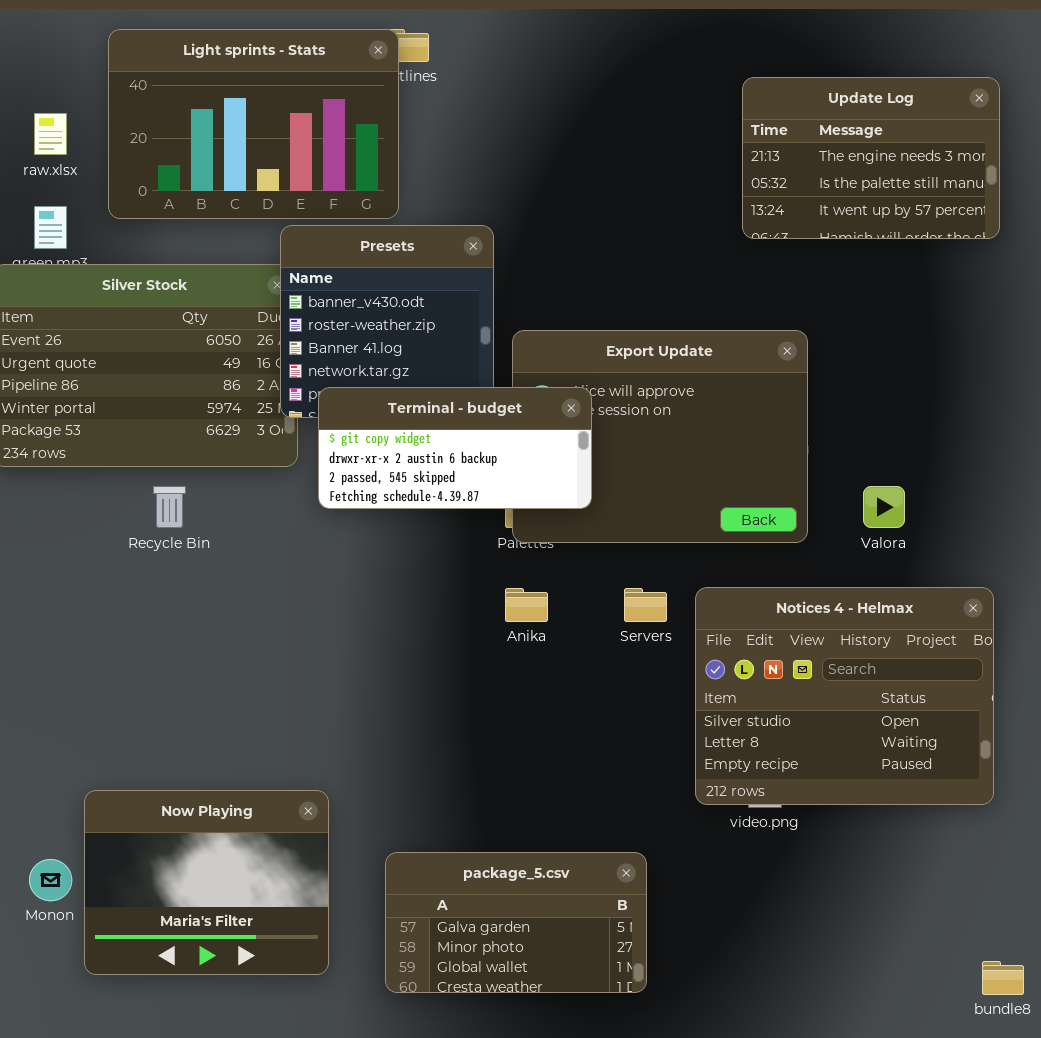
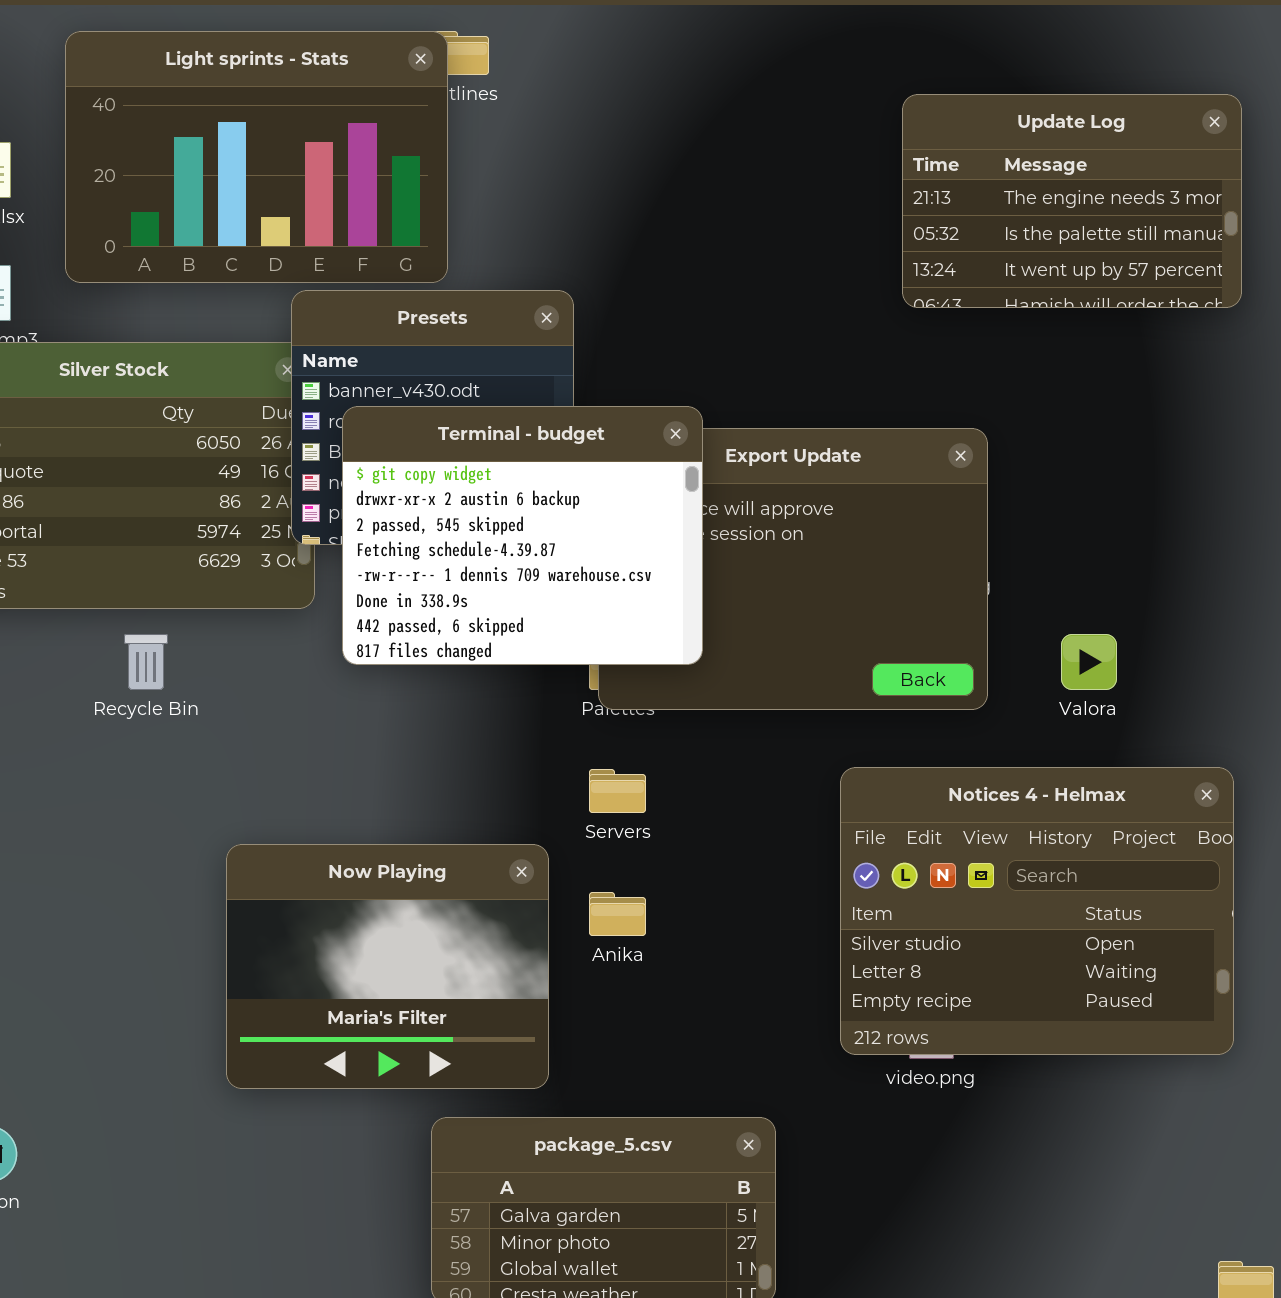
Terminal - budget: [318,387,592,509] -> [342,406,703,665], resized
Anika: [505,588,548,622] -> [589,892,646,936], moved
Servers: [624,588,667,622] -> [589,769,646,813], moved
Now Playing: [84,790,329,975] -> [226,844,549,1089], moved

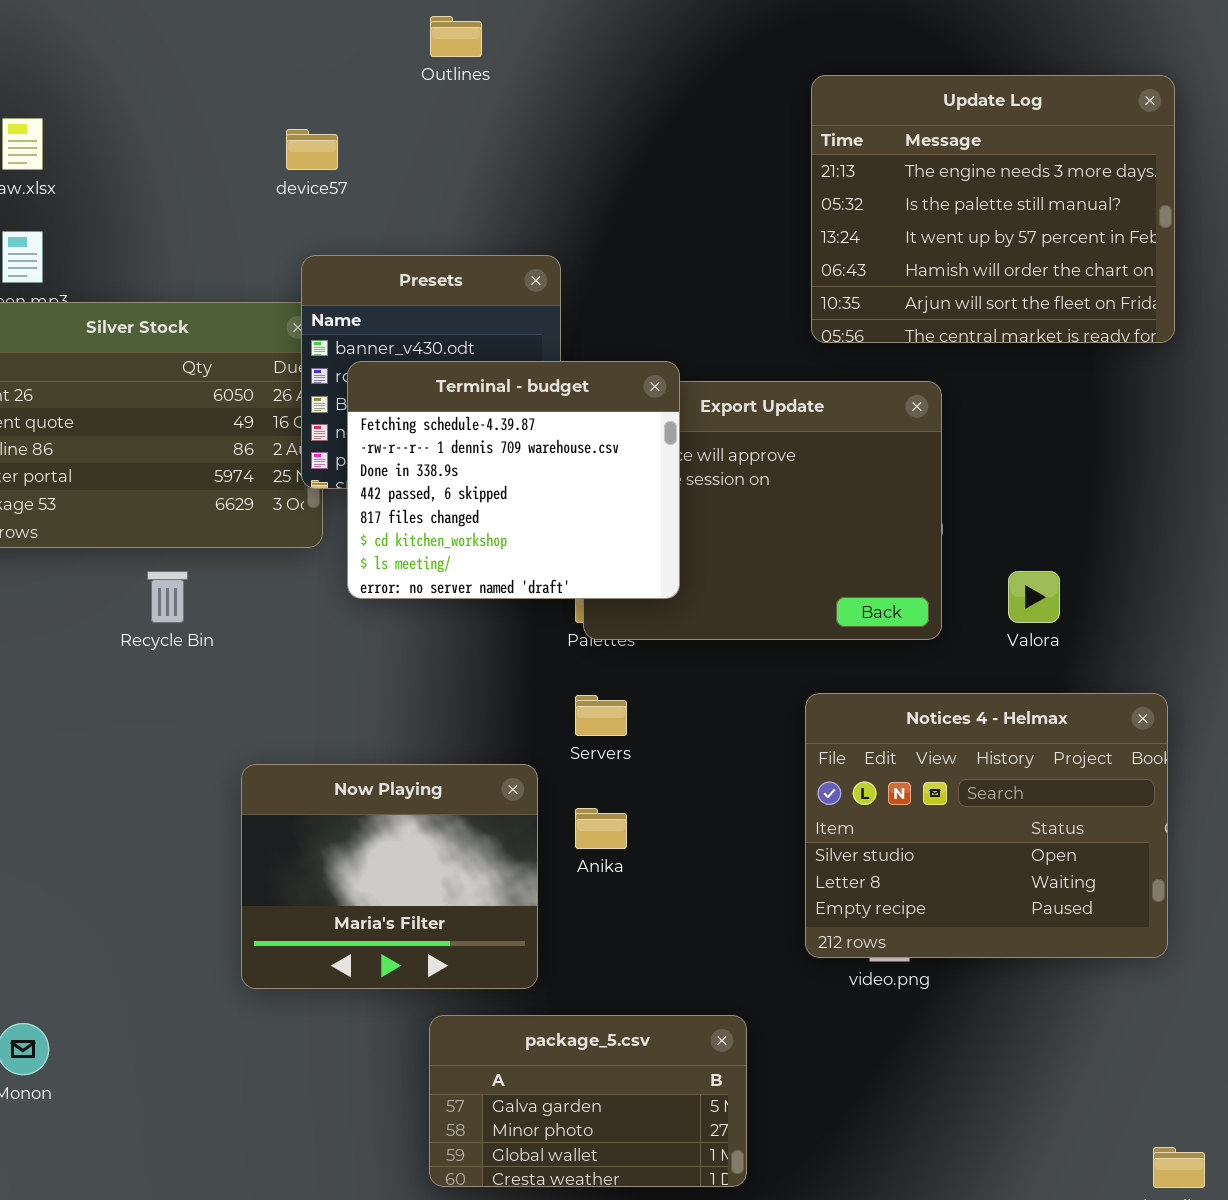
Light sprints - Stats: [65,31,448,283] -> none, closed
Update Log: [902,94,1242,308] -> [811,75,1175,343], resized
Terminal - budget: [342,406,703,665] -> [347,361,680,599], scrolled down 3 rows

